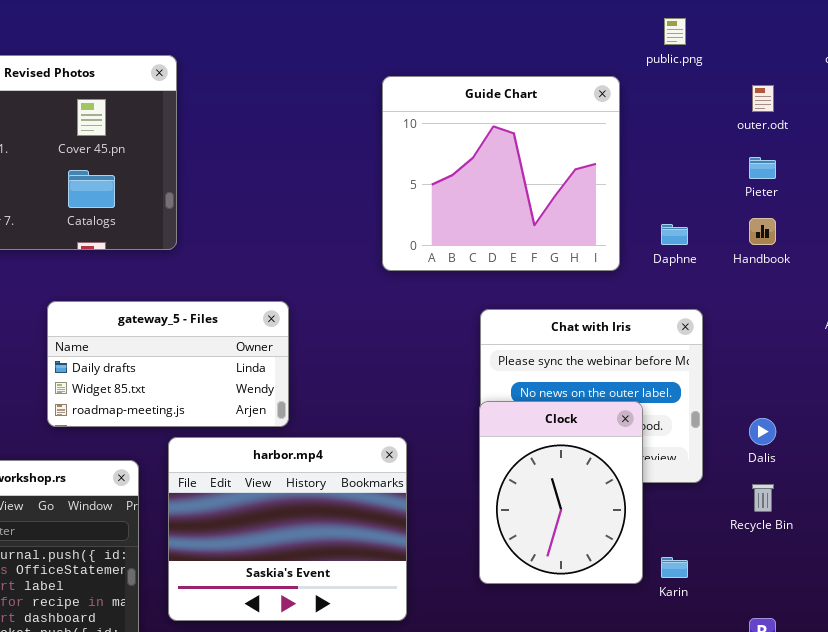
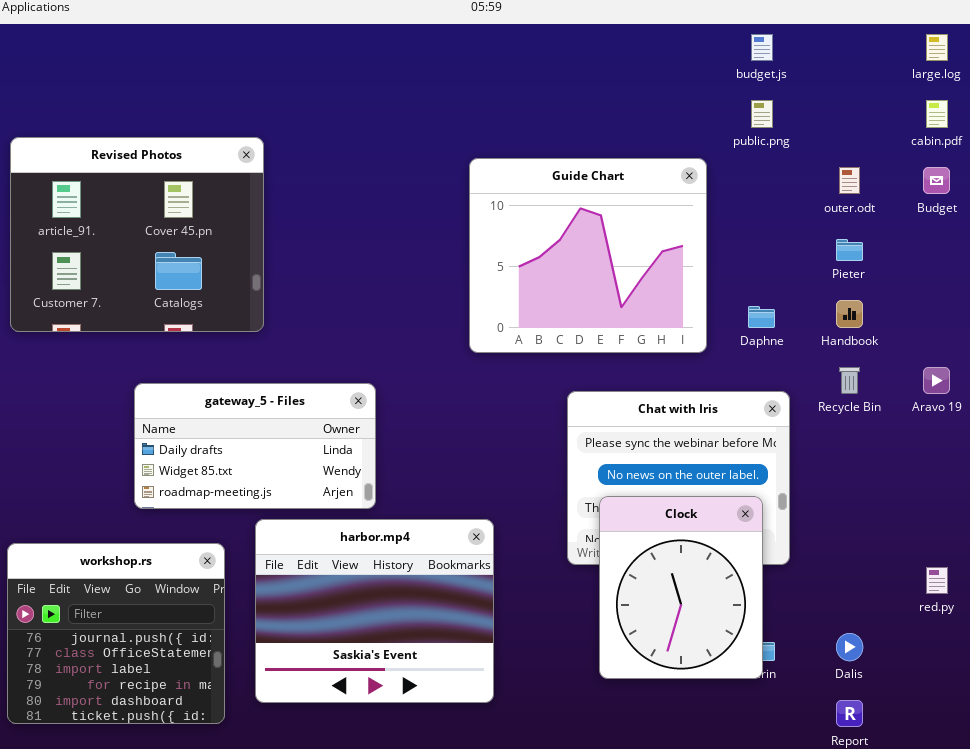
Clock: [479,401,643,584] -> [599,496,763,679], moved
Dalis: [749,418,776,445] -> [836,633,863,661], moved
Recycle Bin: [752,484,774,512] -> [839,367,860,394], moved

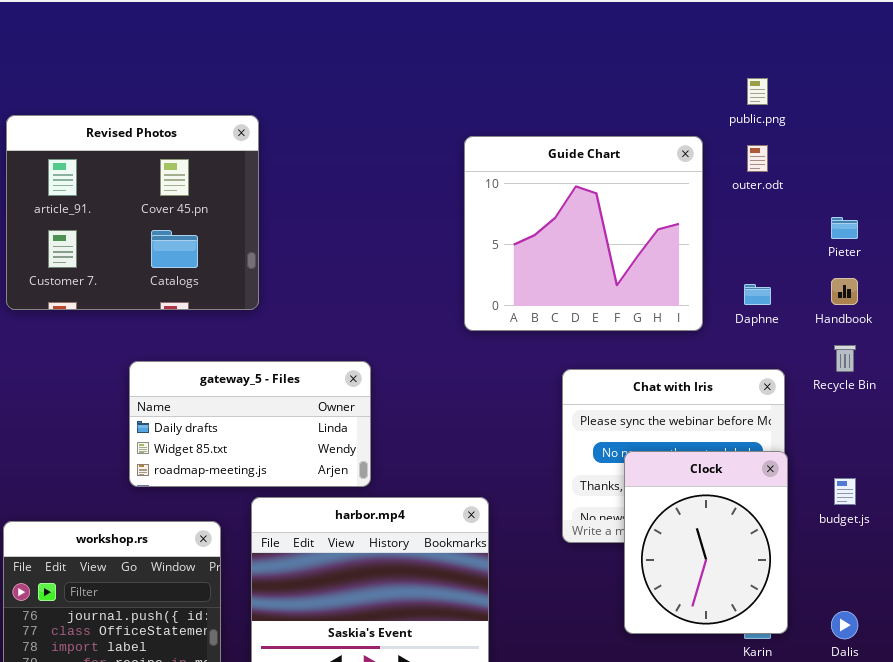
budget.js: [751,34,773,61] -> [834,478,856,505], moved
outer.odt: [839,167,860,194] -> [747,145,768,172], moved
Clock: [599,496,763,679] -> [624,451,788,634], moved

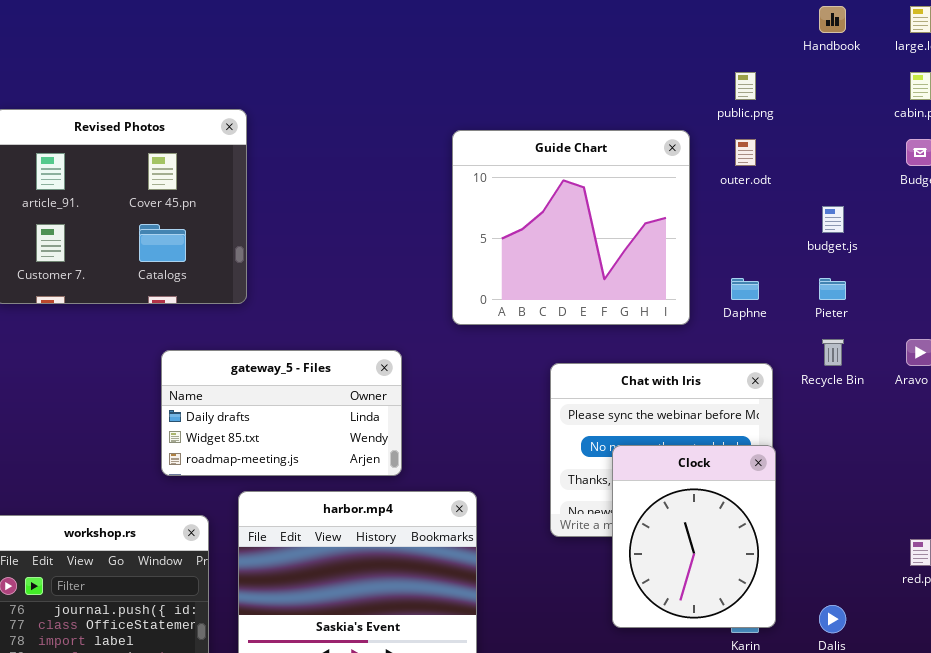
Pieter: [831,217,858,239] -> [819,278,846,300], moved
Handbook: [831,278,858,305] -> [819,6,846,33], moved
gateway_5 - Files: [129,361,371,487] -> [161,350,402,476], moved
budget.js: [834,478,856,505] -> [822,206,844,233], moved

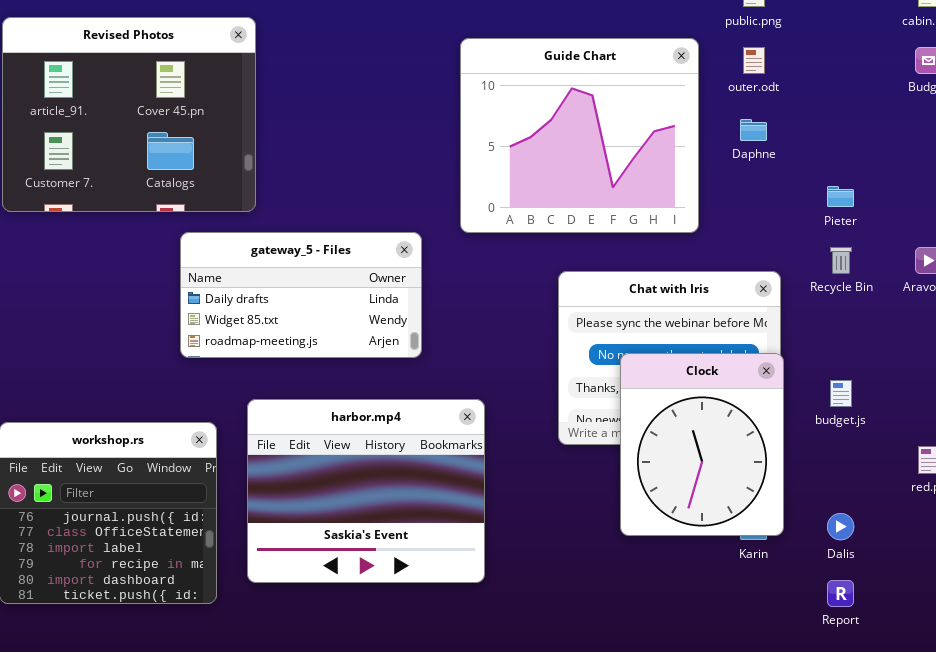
budget.js: [822,206,844,233] -> [830,380,852,407], moved
Daphne: [731,278,759,300] -> [740,119,767,141], moved
gateway_5 - Files: [161,350,402,476] -> [180,232,422,358], moved

